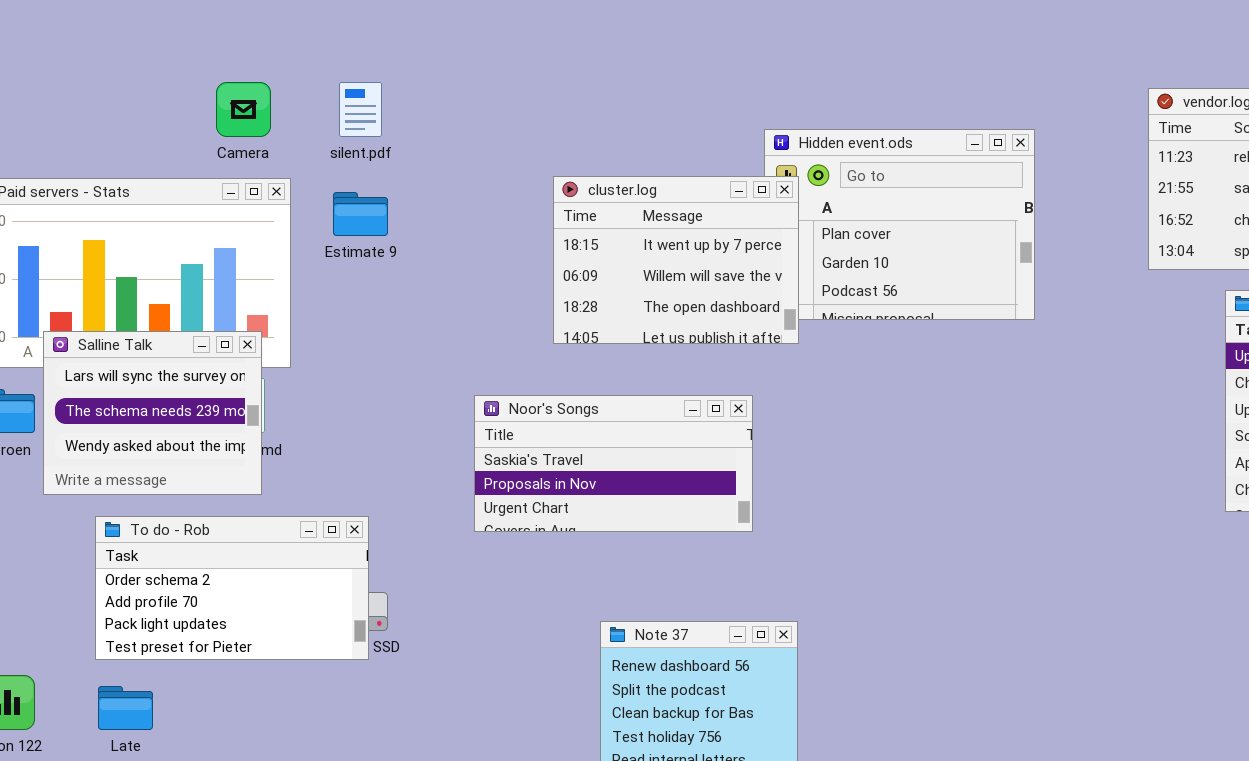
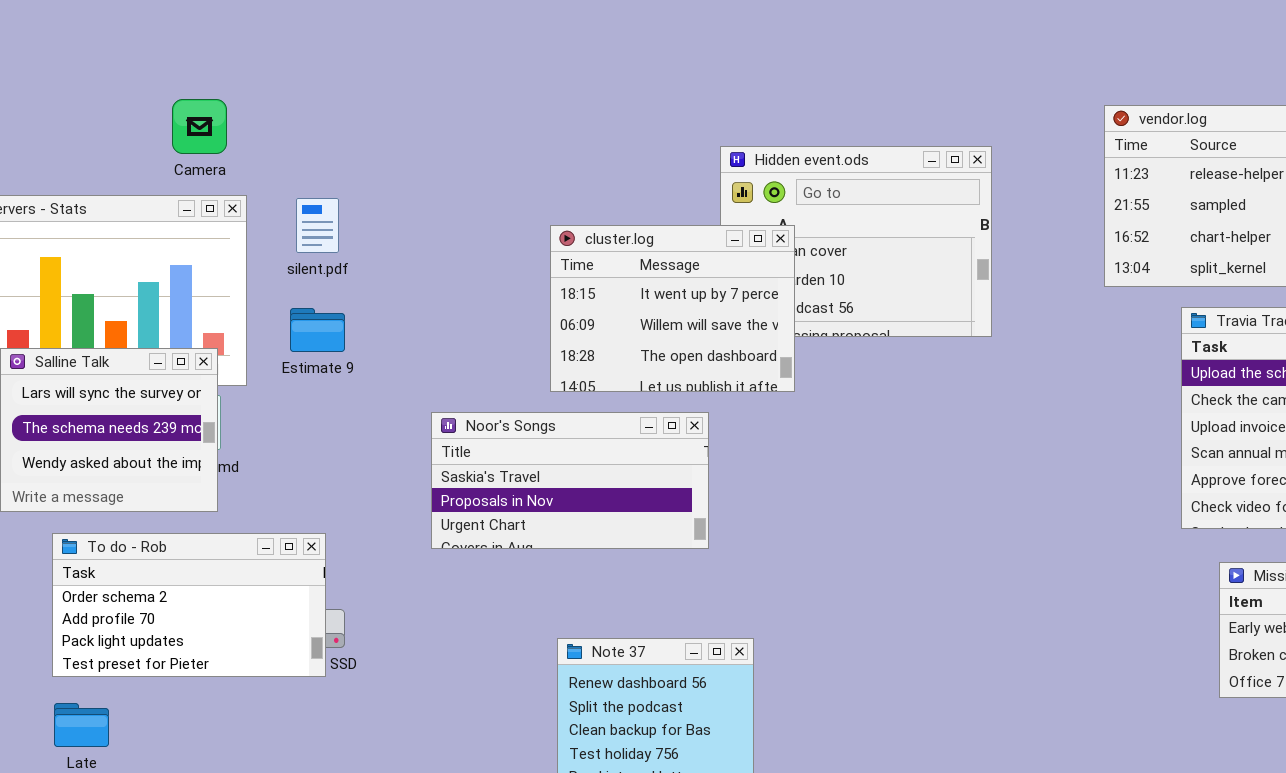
silent.pdf: [339,82,382,137] -> [296,198,339,253], moved
cluster.log: [553,176,799,344] -> [550,225,795,392], moved
Estimate 9: [333,192,388,236] -> [290,308,345,352], moved

